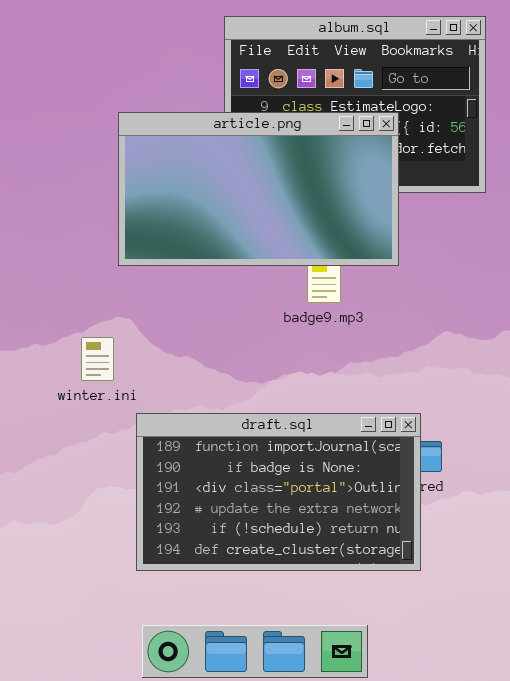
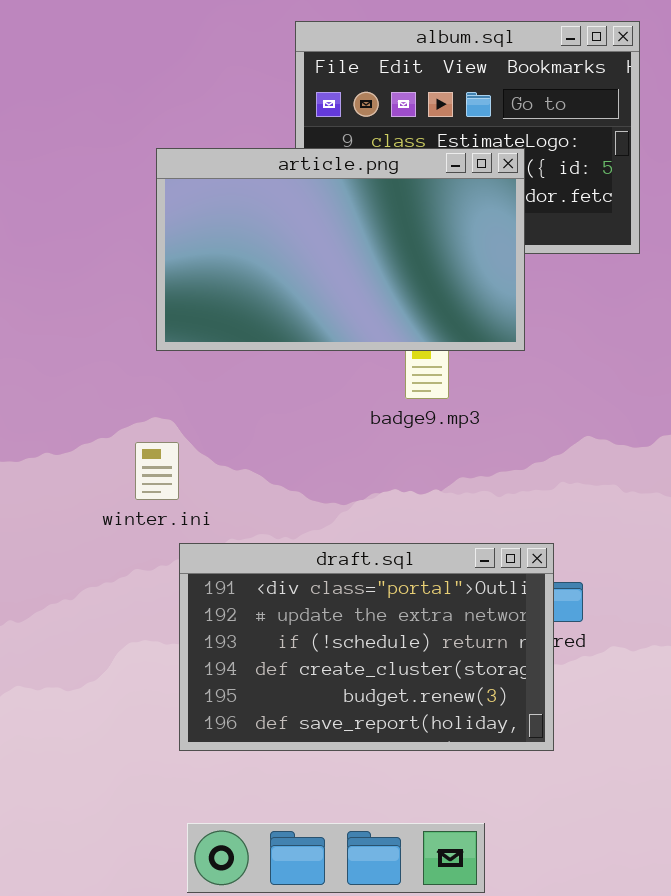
winter.ini: [81,337,114,381] -> [135,442,179,500], moved
draft.sql: [136,413,421,571] -> [179,543,554,751], scrolled down 2 rows

